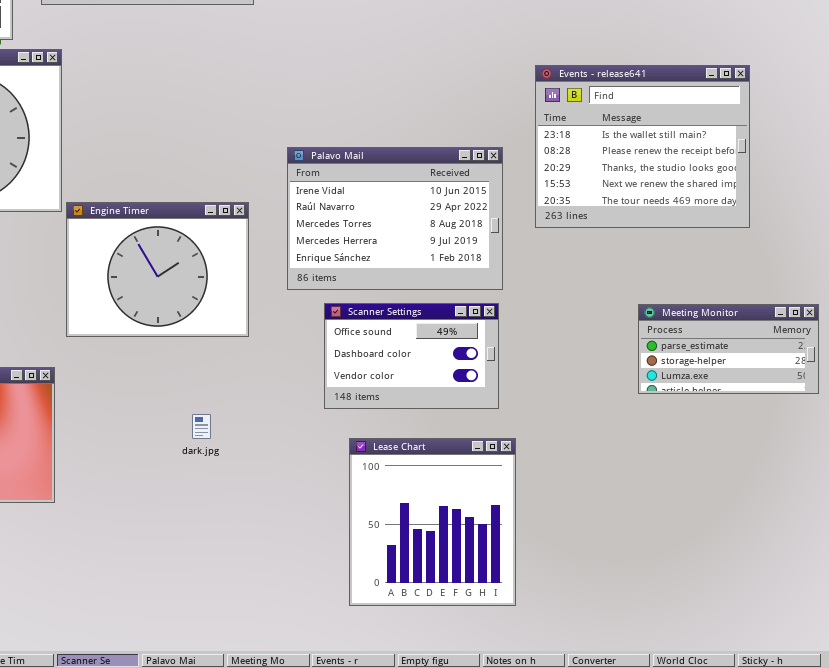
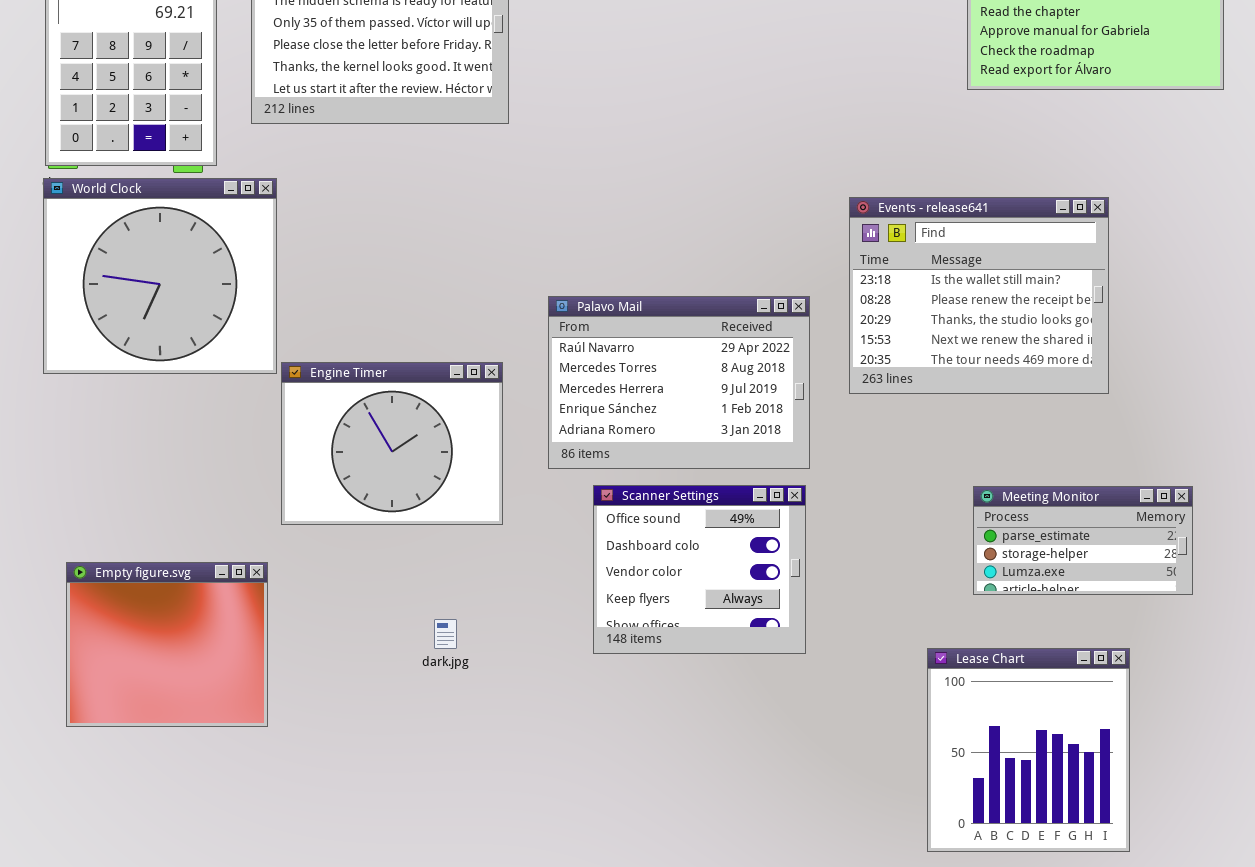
Palavo Mail: [287,147,503,290] -> [548,296,810,469], scrolled down 1 row
Scanner Settings: [324,303,499,409] -> [593,485,806,654], resized
Lease Chart: [349,438,516,606] -> [927,648,1130,852], moved

